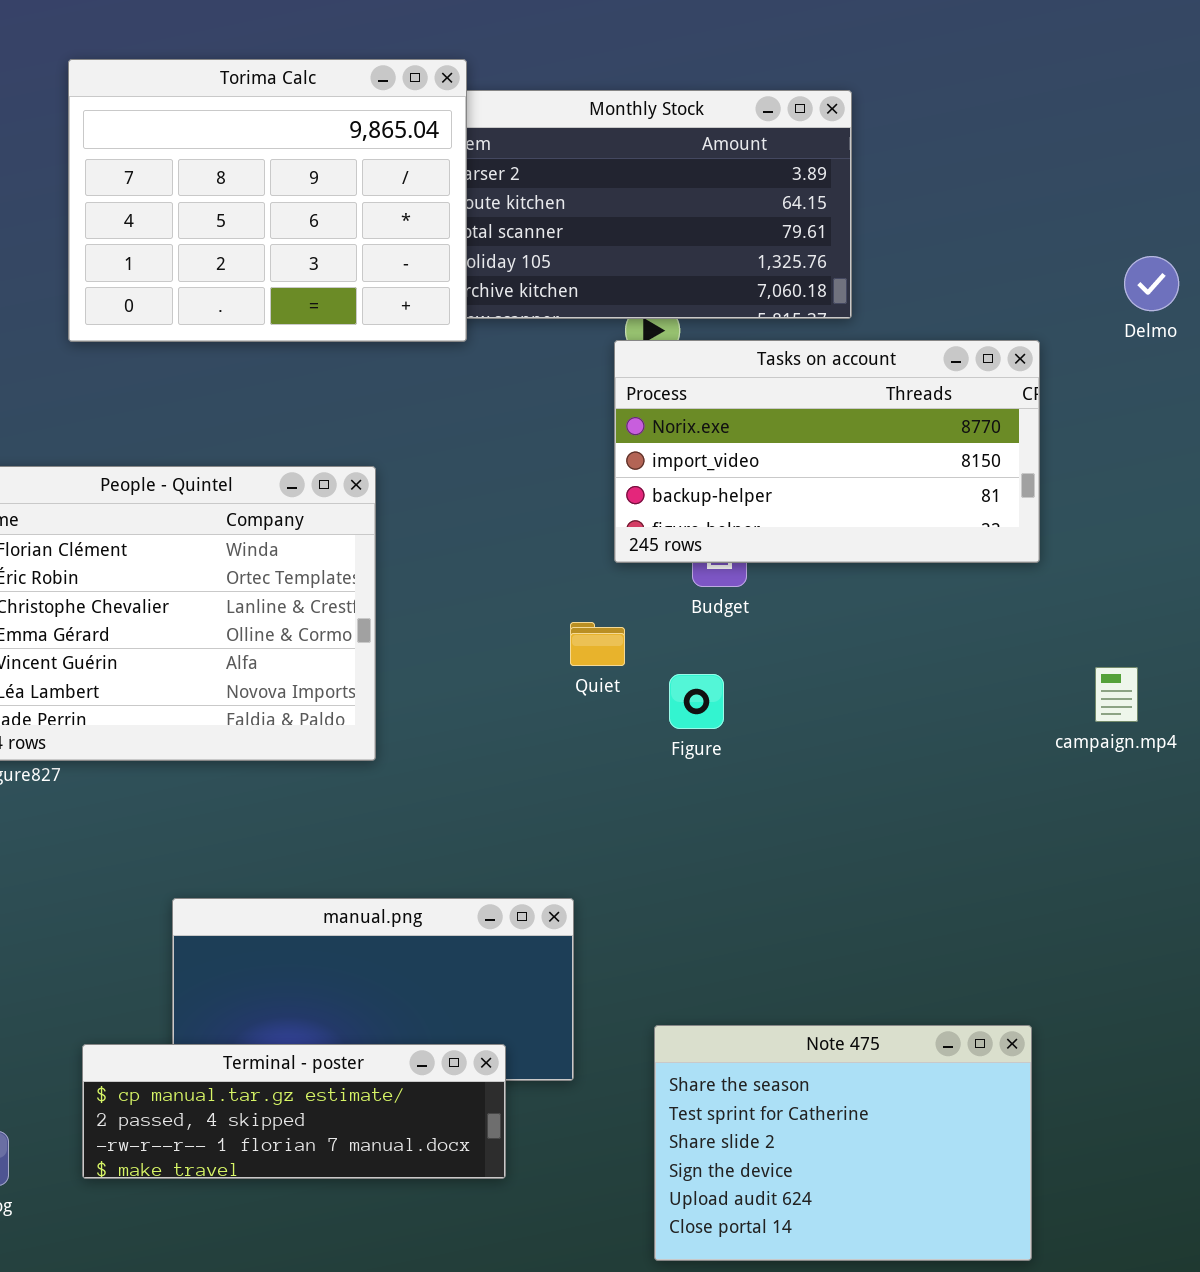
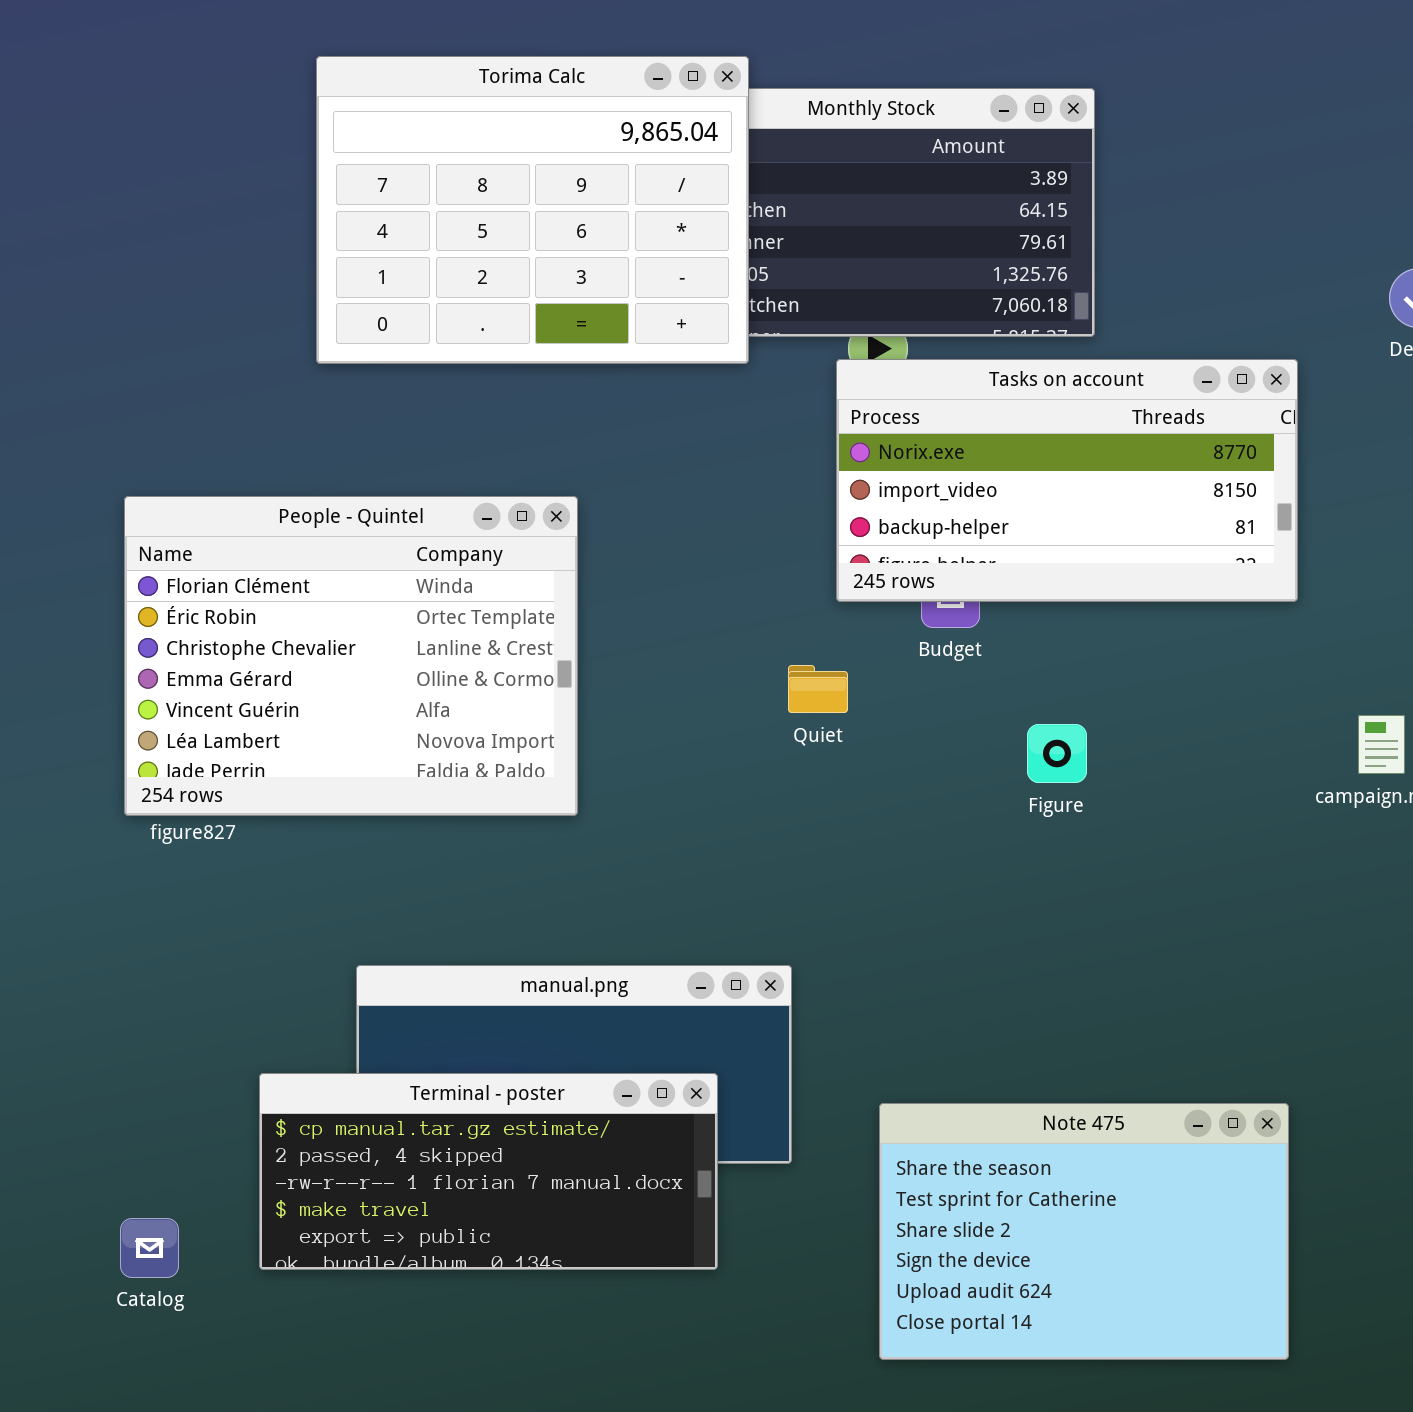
Torima Calc: [68,59,467,342] -> [316,56,749,364], moved
Figure: [669,674,724,729] -> [1027,724,1087,783], moved
Terminal - poster: [82,1044,506,1179] -> [259,1073,718,1270], resized

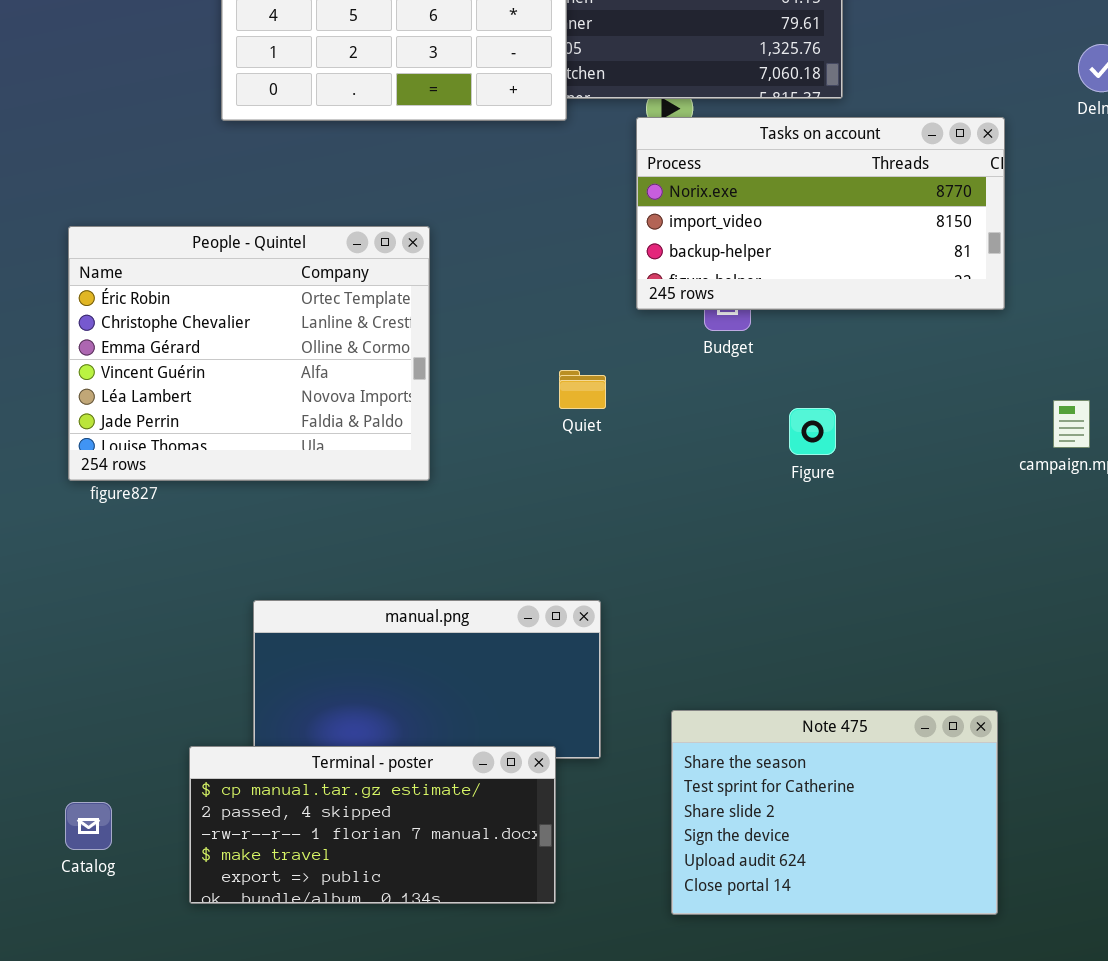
People - Quintel: [124,496,578,816] -> [68,226,430,481], scrolled down 1 row
Quiet: [788,665,848,713] -> [559,370,606,409], moved
Terminal - poster: [259,1073,718,1270] -> [189,746,556,904], moved

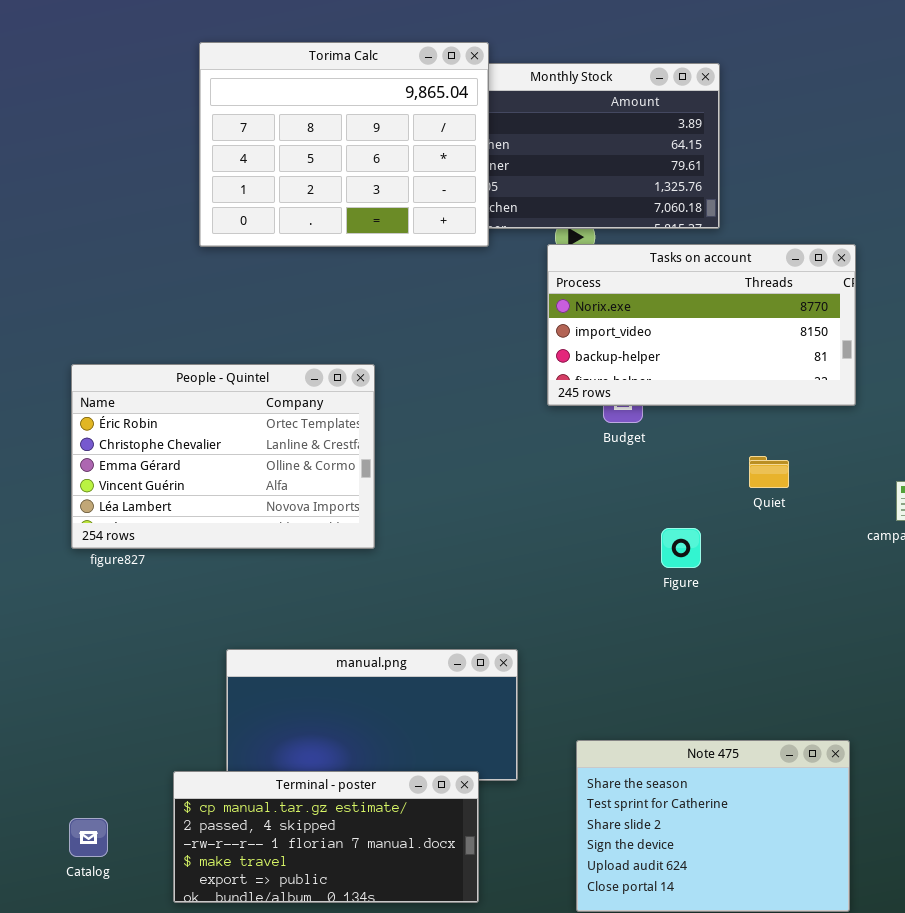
People - Quintel: [68,226,430,481] -> [71,364,375,549], resized
Quiet: [559,370,606,409] -> [749,456,789,488], moved
Figure: [789,408,836,455] -> [661,528,701,568], moved

